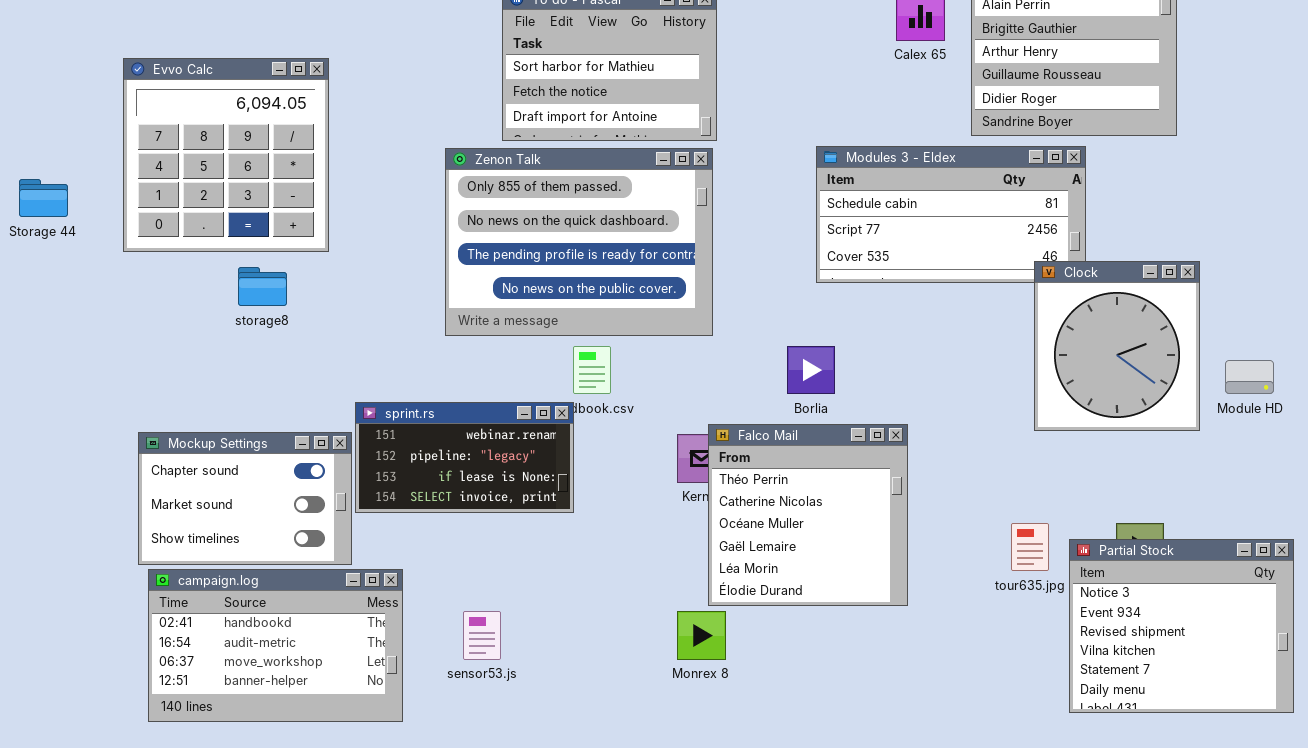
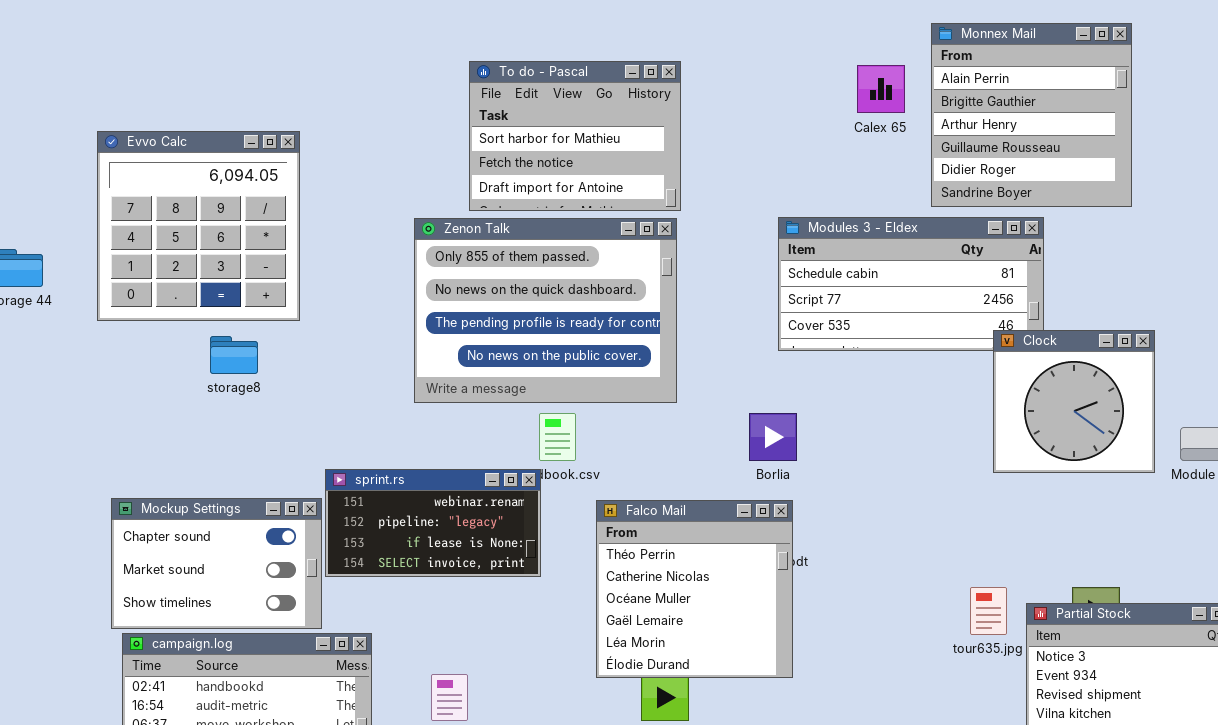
Clock: [1034,261,1200,431] -> [993,330,1155,473], resized
Falco Mail: [708,424,908,606] -> [596,500,793,678], moved

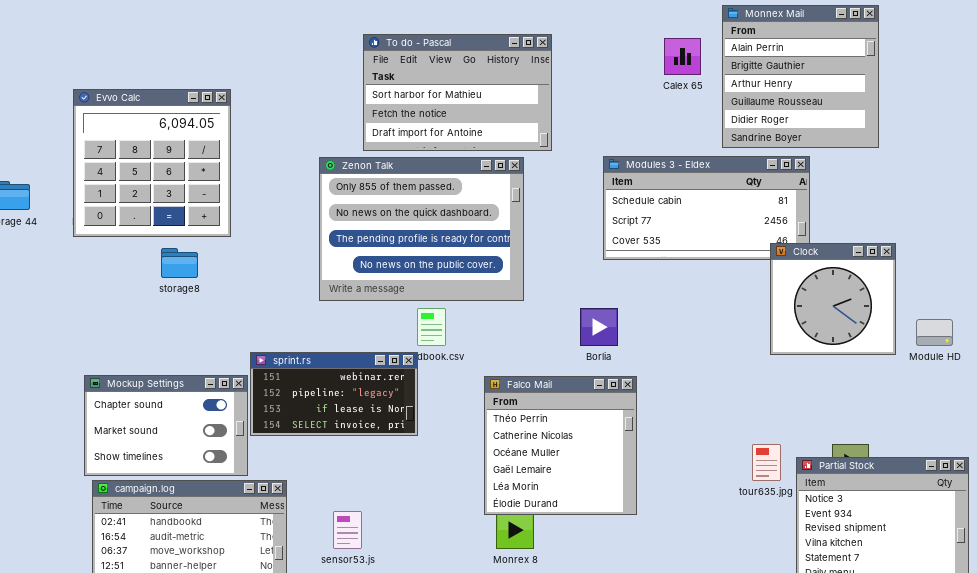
To do - Pascal: [469,61,681,211] -> [363,34,552,151], resized
Falco Mail: [596,500,793,678] -> [484,376,637,515], moved

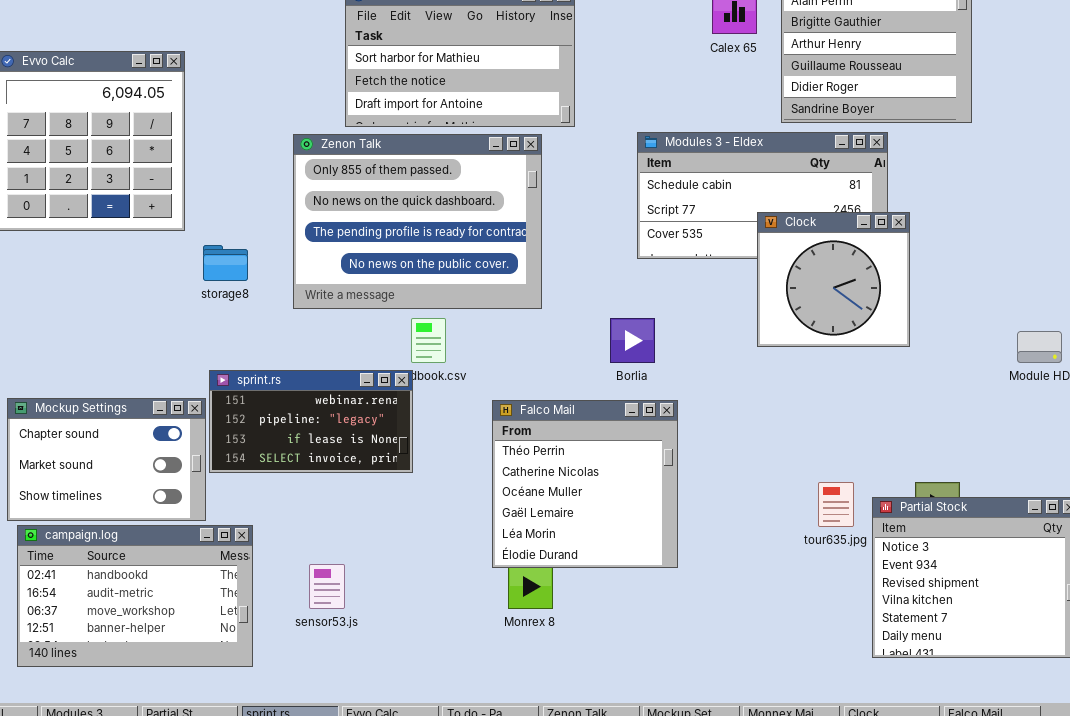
Clock: [770,243,896,355] -> [757,212,910,347], moved
storage8: [161,248,198,278] -> [203,245,248,281], moved

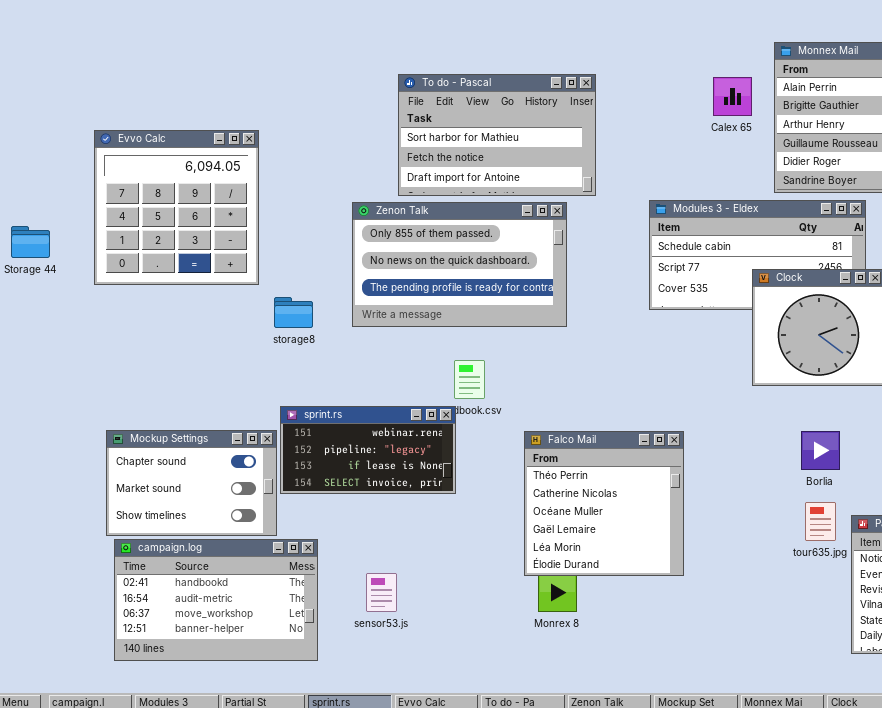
Zenon Talk: [293,134,542,309] -> [352,202,567,327], resized
Borlia: [610,318,655,363] -> [801,431,840,470], moved

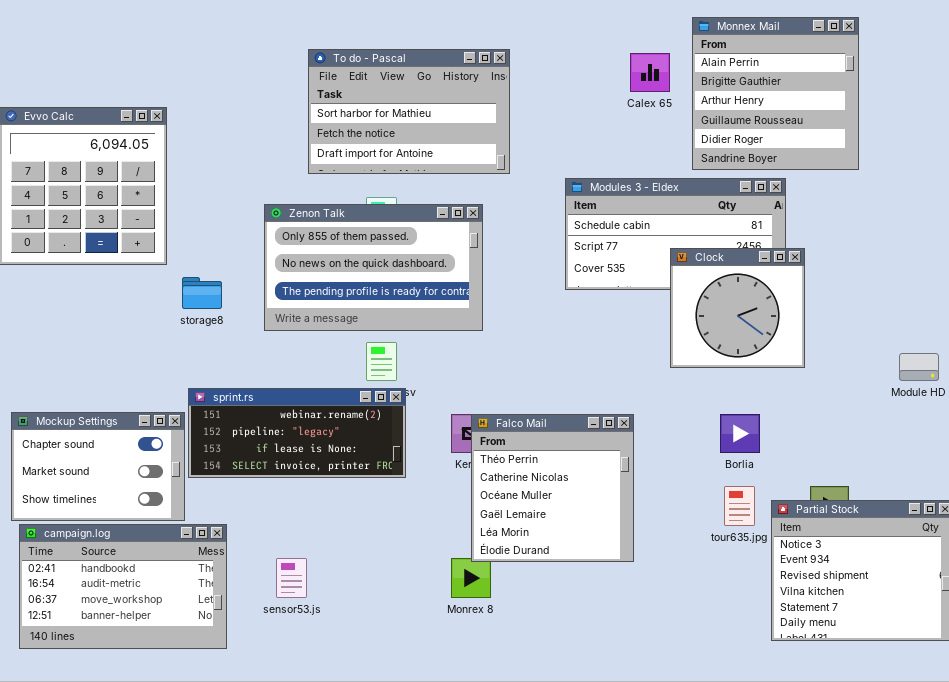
Zenon Talk: [352,202,567,327] -> [264,204,483,331], moved
sprint.rs: [280,406,456,494] -> [188,388,406,478], resized
Falco Mail: [524,431,684,576] -> [471,414,634,562], moved

